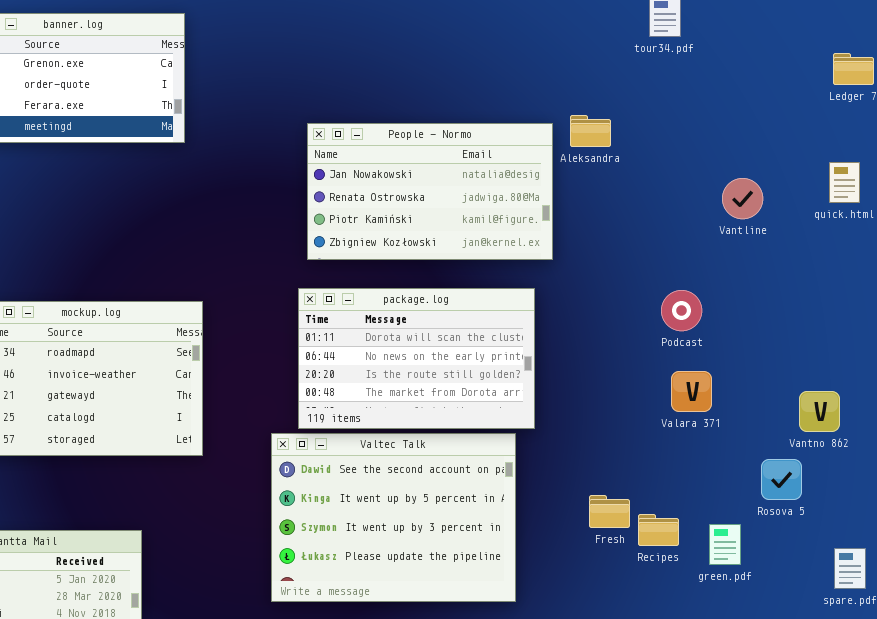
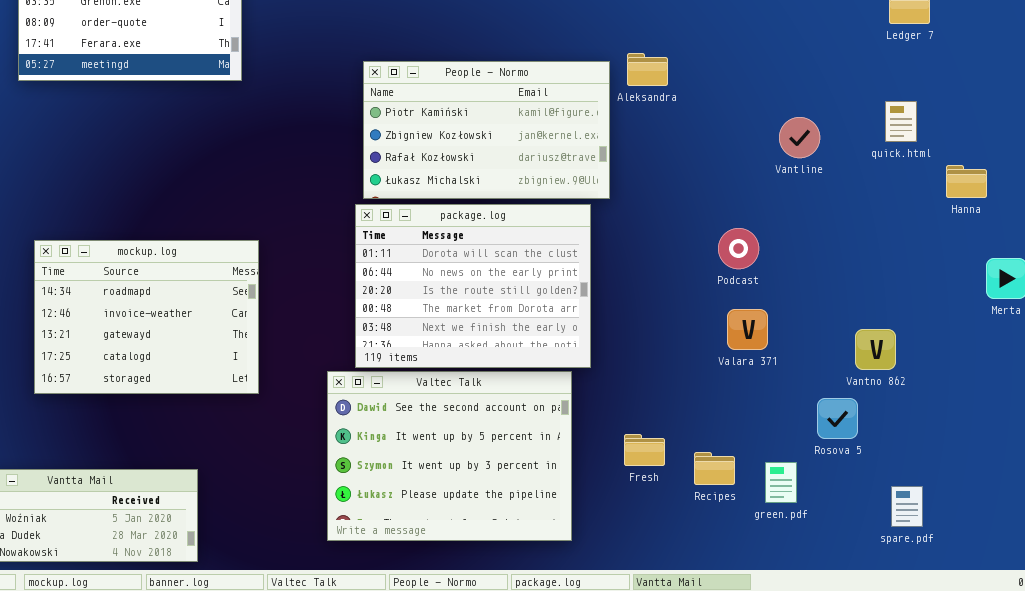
People - Normo: [307,123,553,260] -> [363,61,610,199], scrolled down 2 rows
package.log: [298,288,535,429] -> [355,204,591,368], resized
Fresh: [589,495,630,528] -> [624,434,665,466], moved

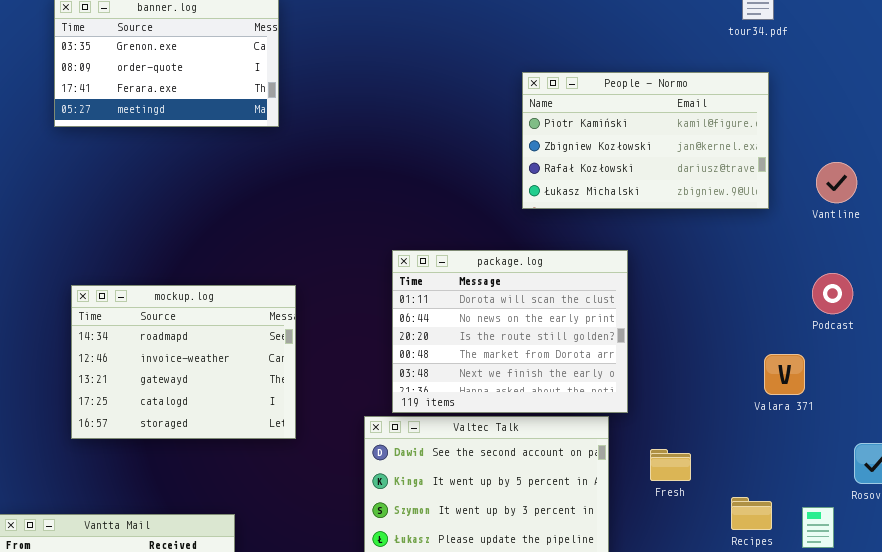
People - Normo: [363,61,610,199] -> [522,72,769,209], moved
Podcast: [718,228,759,269] -> [812,273,853,314], moved
Fresh: [624,434,665,466] -> [650,449,691,481], moved

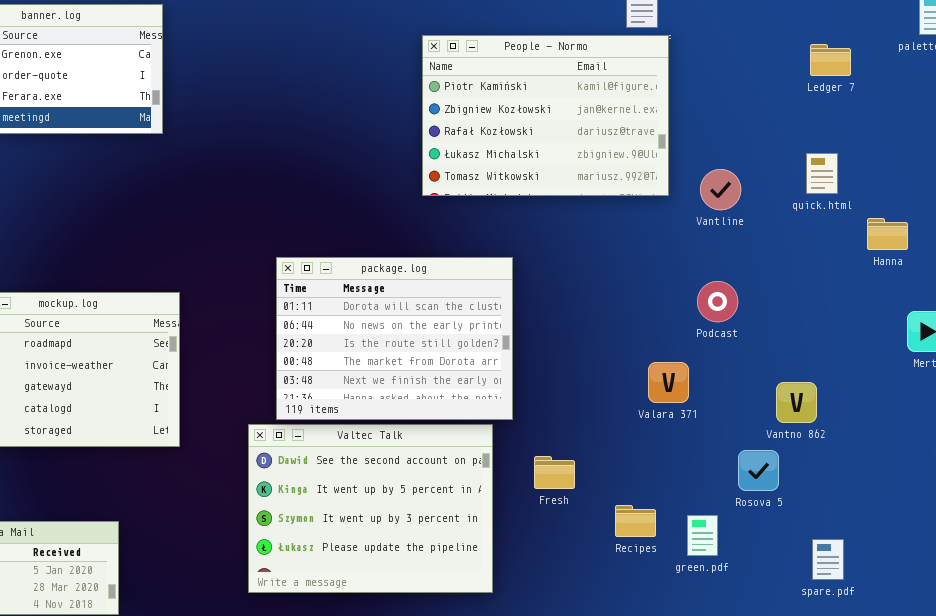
People - Normo: [522,72,769,209] -> [422,35,669,196], moved, resized

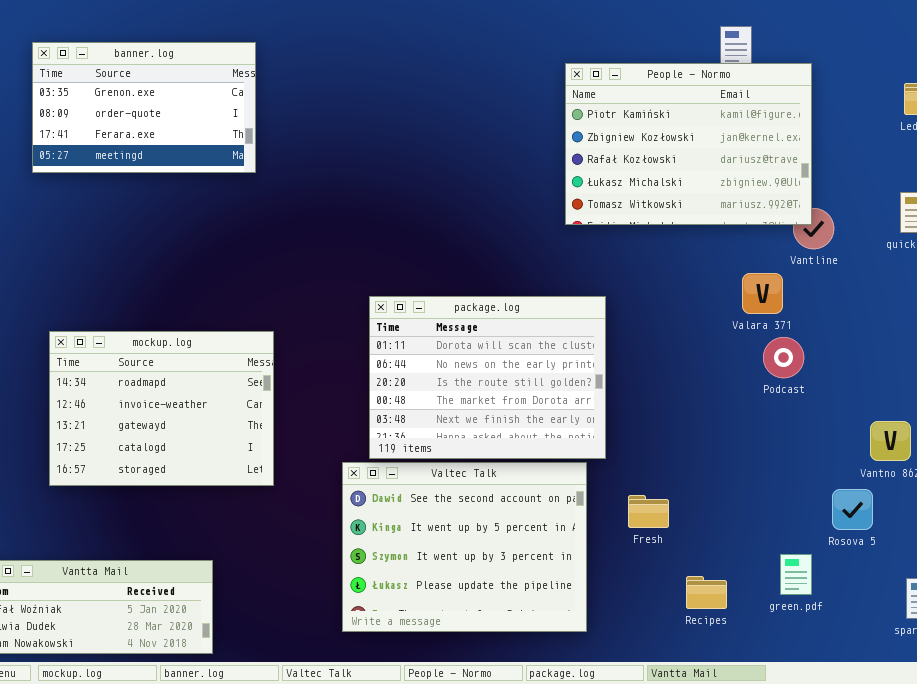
People - Normo: [422,35,669,196] -> [565,63,812,225], moved
Podcast: [697,281,738,322] -> [763,337,804,378], moved
Valara 371: [648,362,689,403] -> [742,273,783,314], moved
Recipes: [615,505,656,537] -> [686,576,727,609], moved

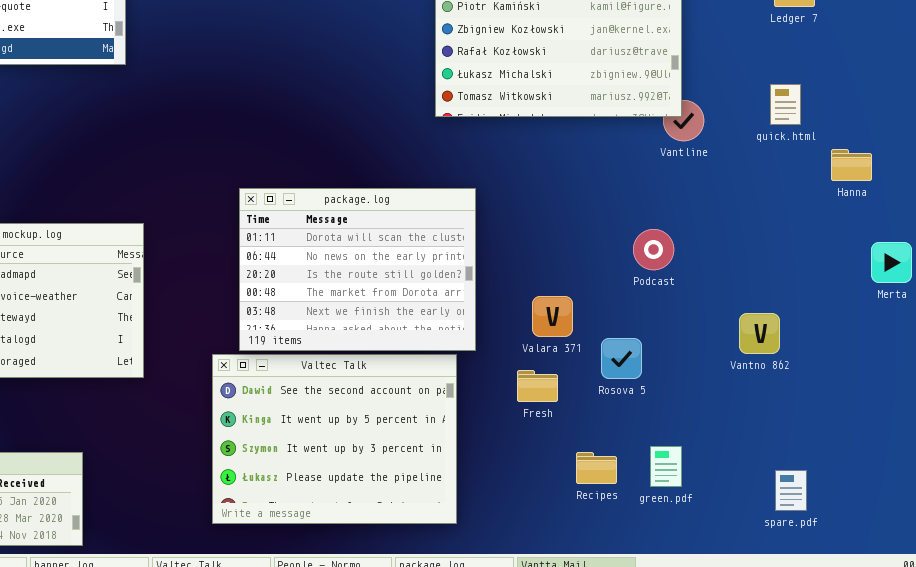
Valara 371: [742,273,783,314] -> [532,296,573,337], moved
Rosova 5: [832,489,873,530] -> [601,338,642,379], moved
Fresh: [628,495,669,528] -> [517,370,558,402], moved
Recipes: [686,576,727,609] -> [576,452,617,484], moved

